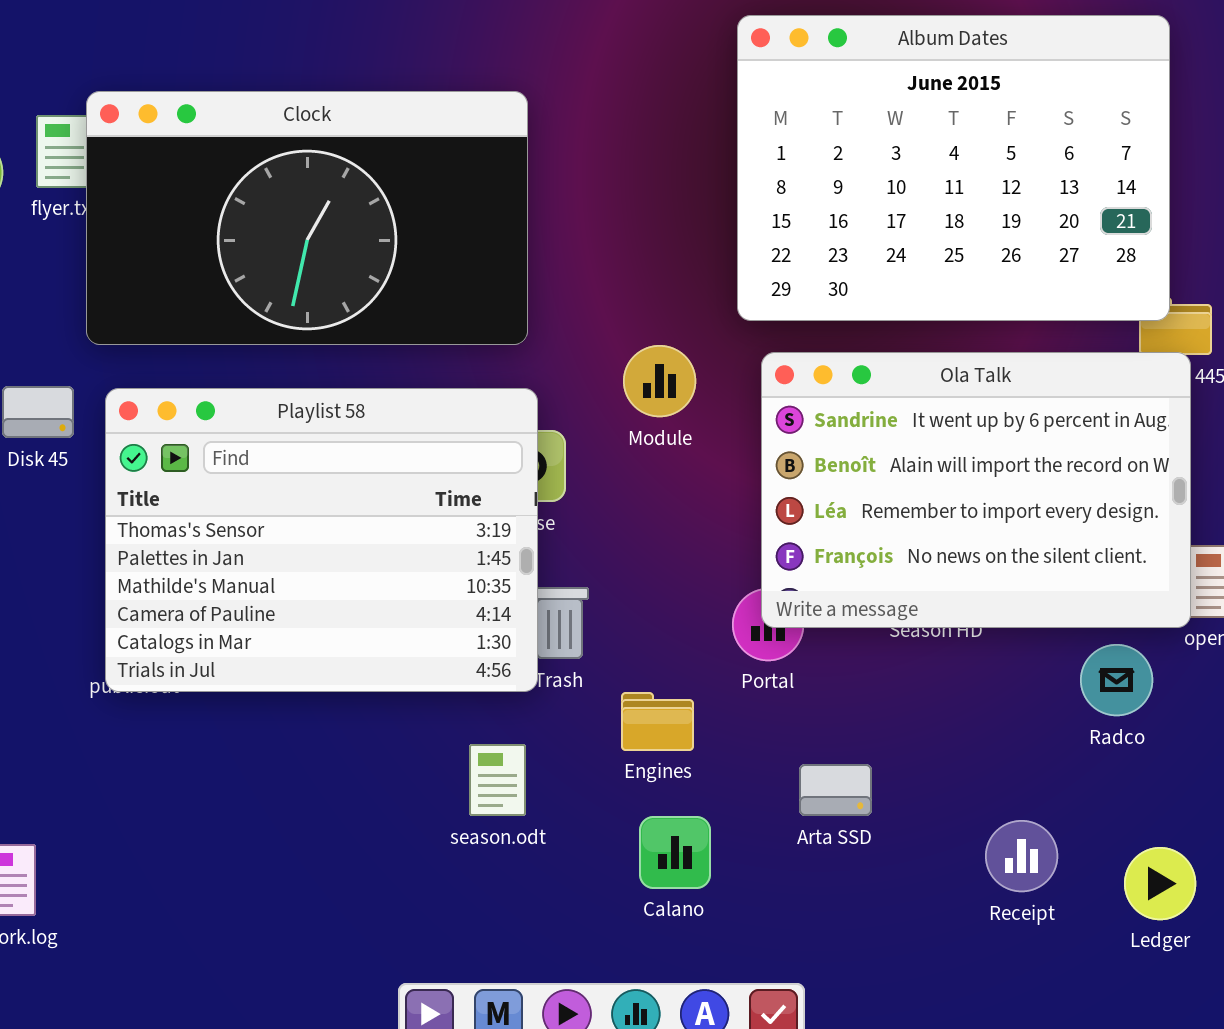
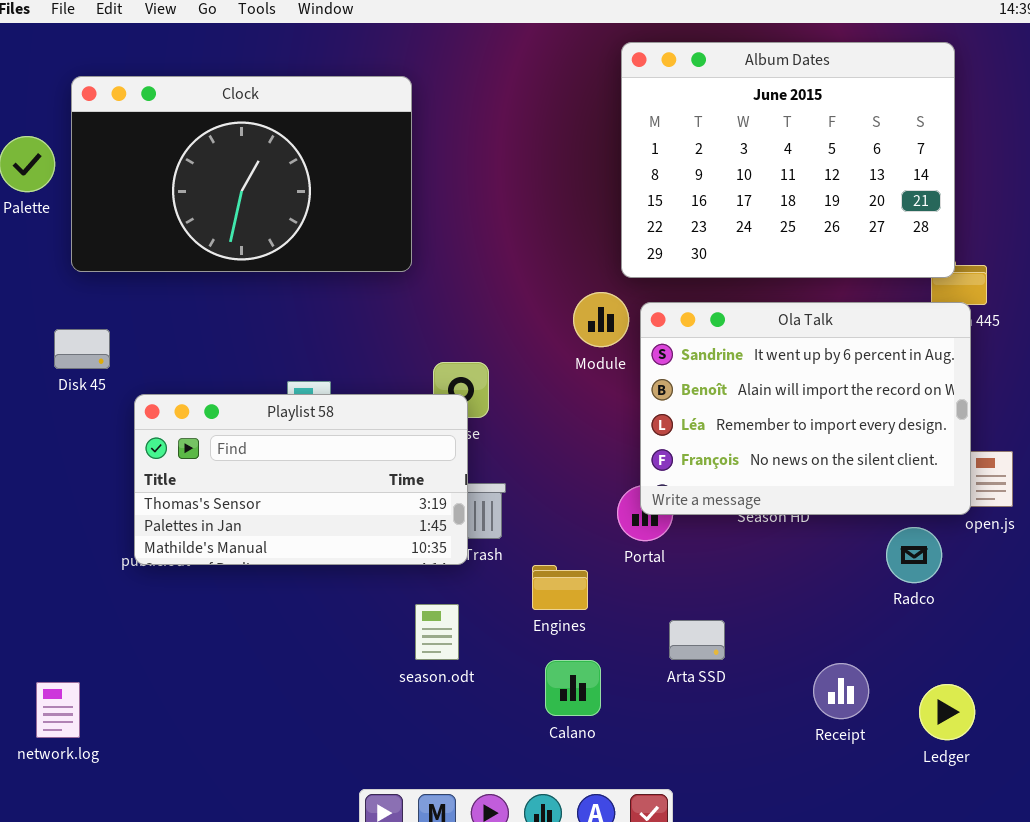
Clock: [86,91,528,345] -> [71,76,412,272], moved
Module: [623,345,696,417] -> [573,292,629,347], moved
Playlist 58: [105,388,538,692] -> [134,394,468,565], resized

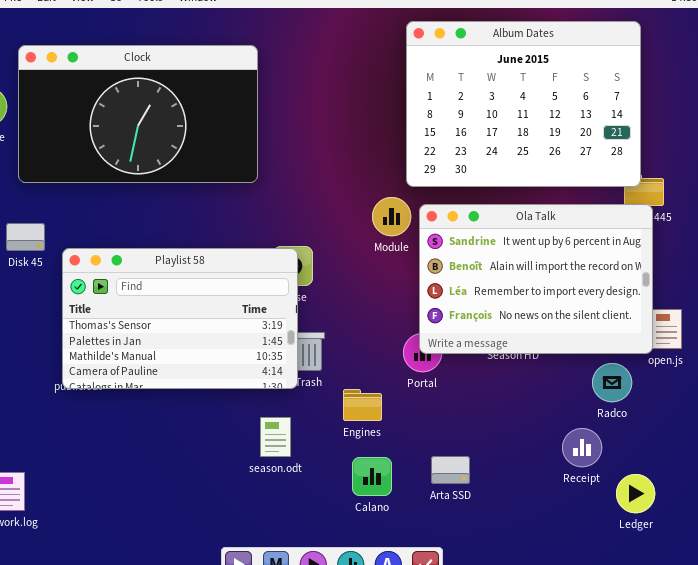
Playlist 58: [134,394,468,565] -> [62,248,298,389], resized
Arta SSD: [669,620,725,660] -> [431,456,470,484], moved
Receipt: [813,663,869,719] -> [562,428,602,467], moved

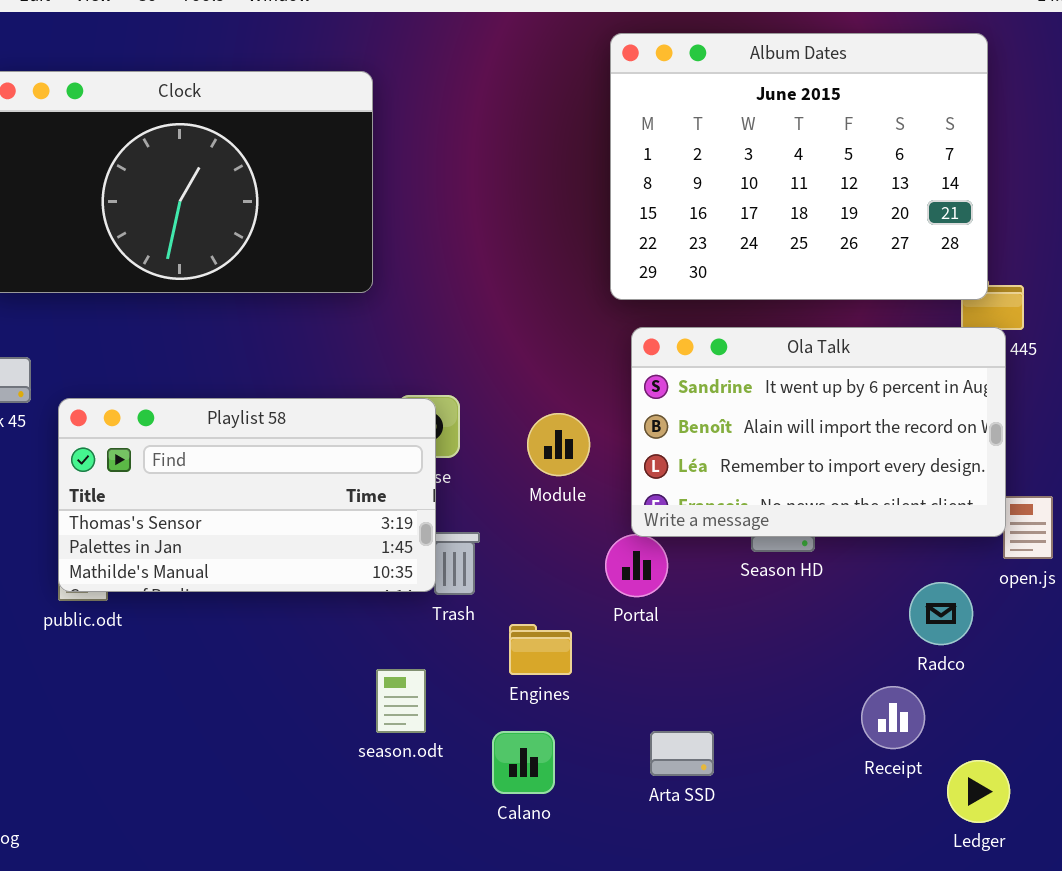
Module: [372,197,411,236] -> [527,413,590,476], moved
Ola Talk: [419,204,653,354] -> [631,327,1006,537], resized
Playlist 58: [62,248,298,389] -> [58,398,436,592], resized
Calano: [352,457,392,496] -> [492,731,555,794], moved

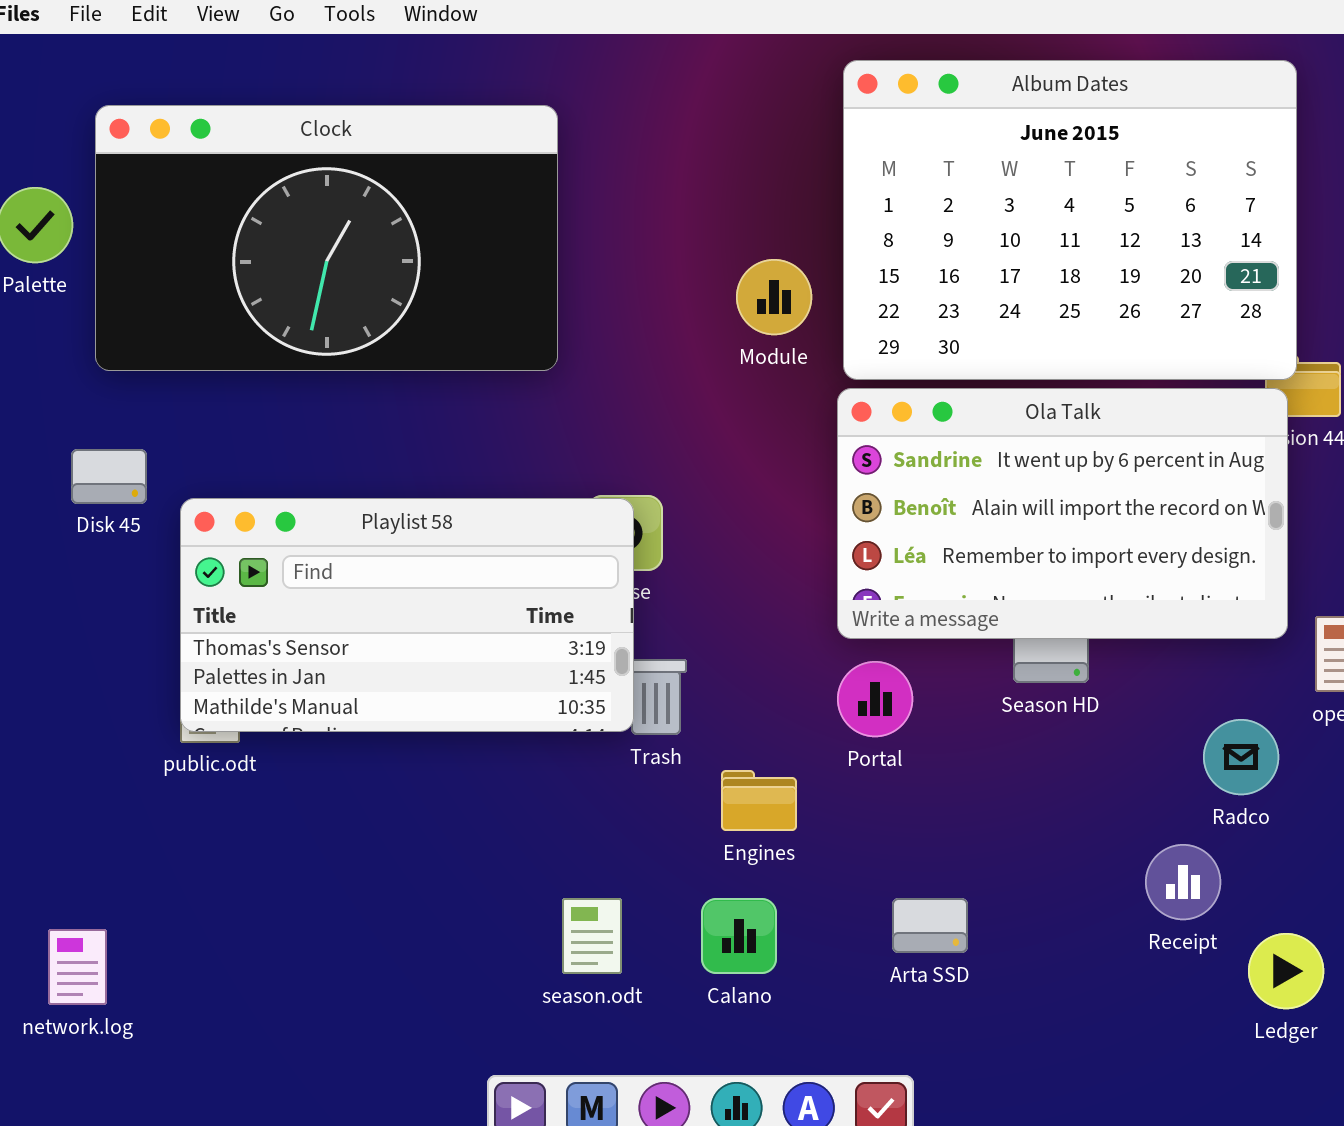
Ola Talk: [631,327,1006,537] -> [837,388,1288,639], moved
Module: [527,413,590,476] -> [736,259,812,335], moved
season.odt: [376,669,426,733] -> [562,898,622,974], moved

